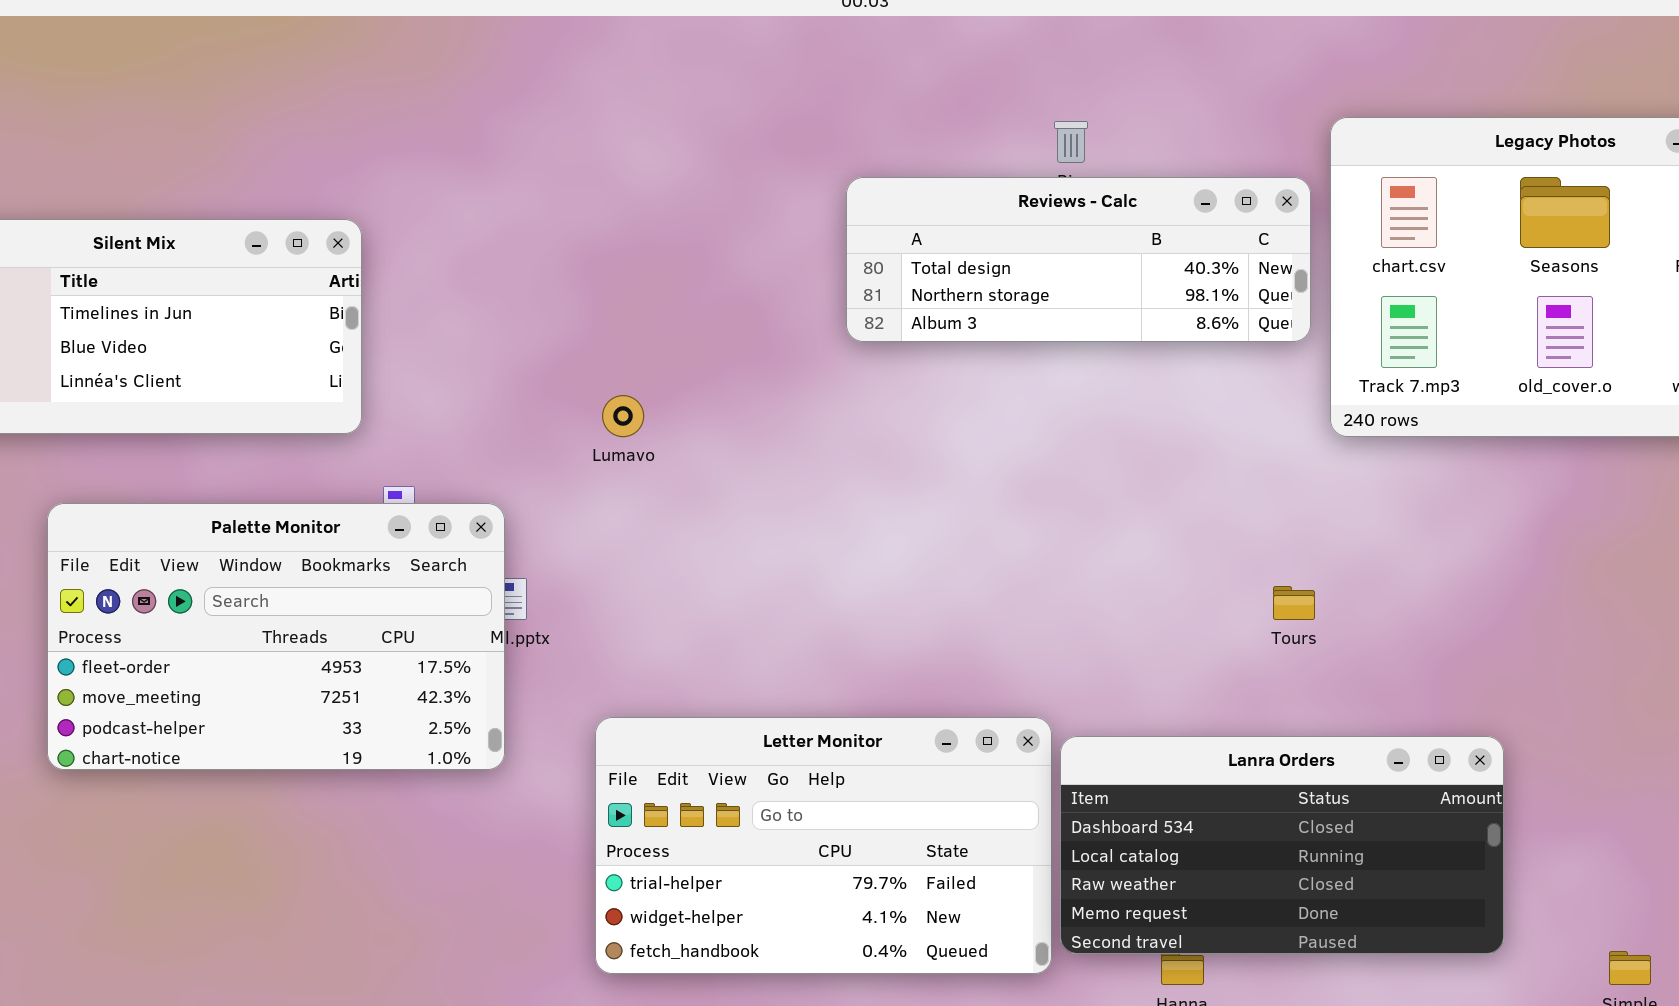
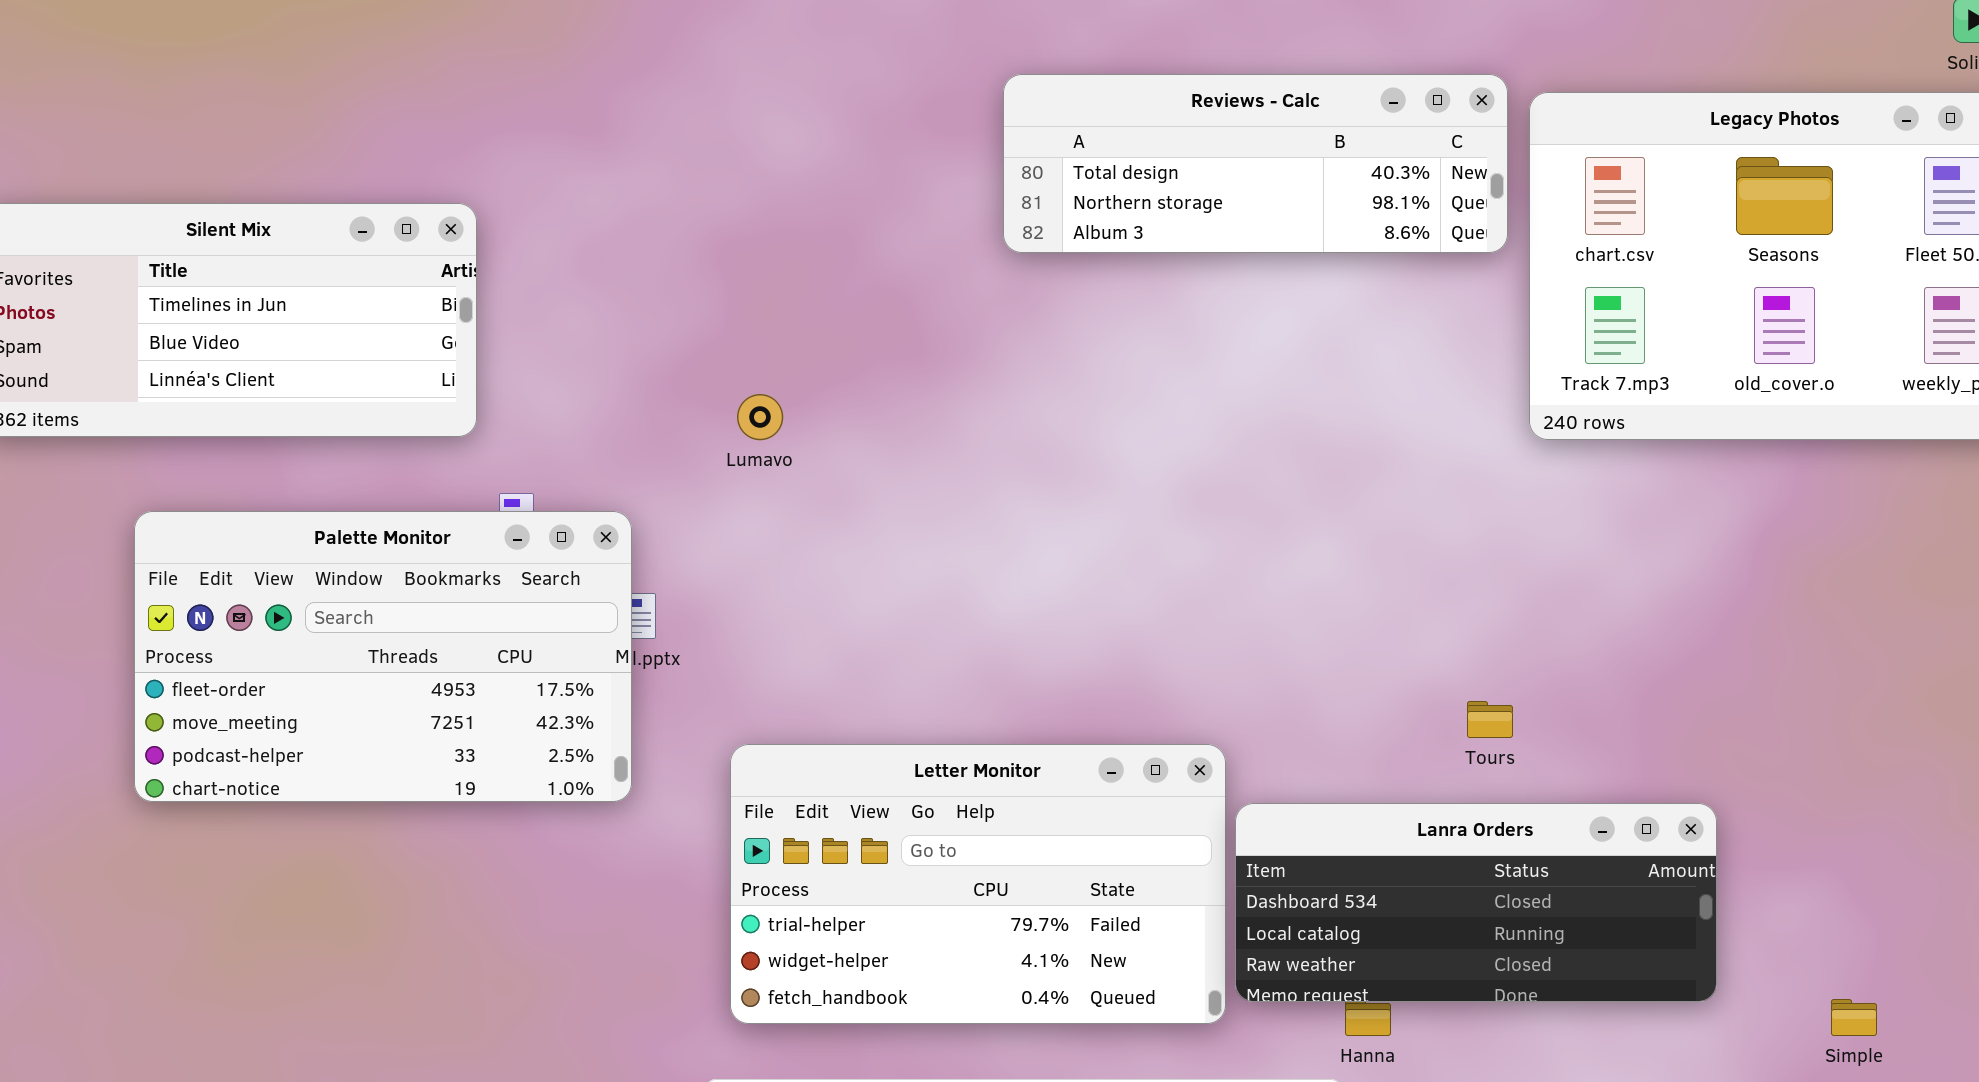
Reviews - Calc: [846,177,1311,342] -> [1003,74,1508,253], moved
Tours: [1273,586,1315,620] -> [1467,701,1513,738], moved
Lanra Orders: [1060,736,1504,954] -> [1235,803,1717,1002], resized

